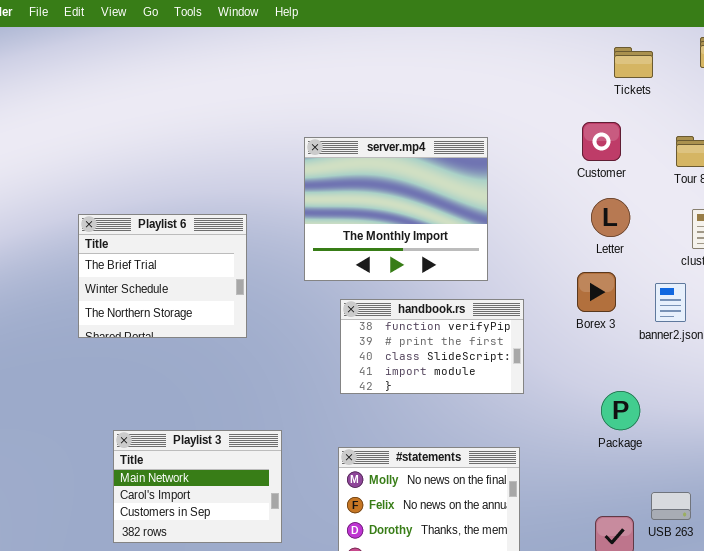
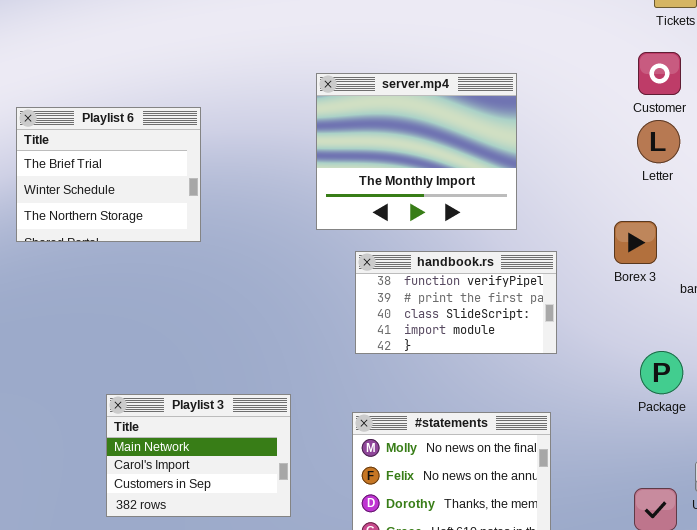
Customer: [582,122,621,161] -> [638,52,681,95], moved
Letter: [591,198,630,237] -> [637,120,680,163], moved
Playlist 6: [78,214,247,338] -> [16,107,201,242], moved

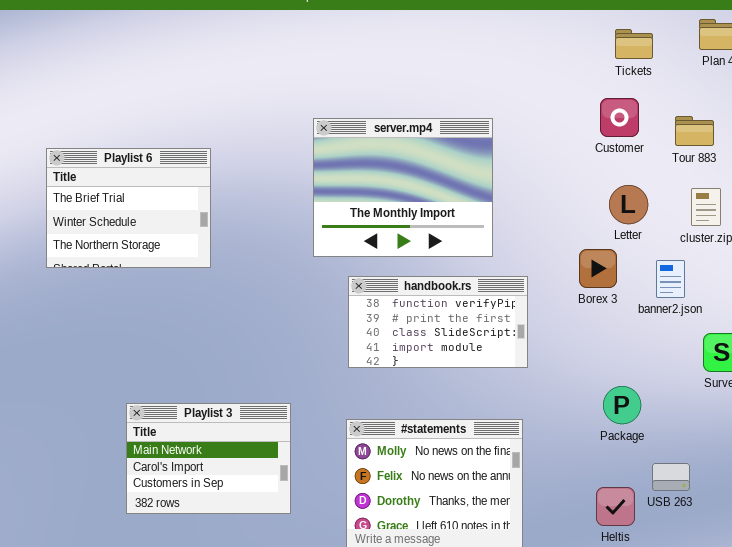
Letter: [637,120,680,163] -> [609,185,648,224], moved
Package: [640,351,683,394] -> [603,386,641,424], moved

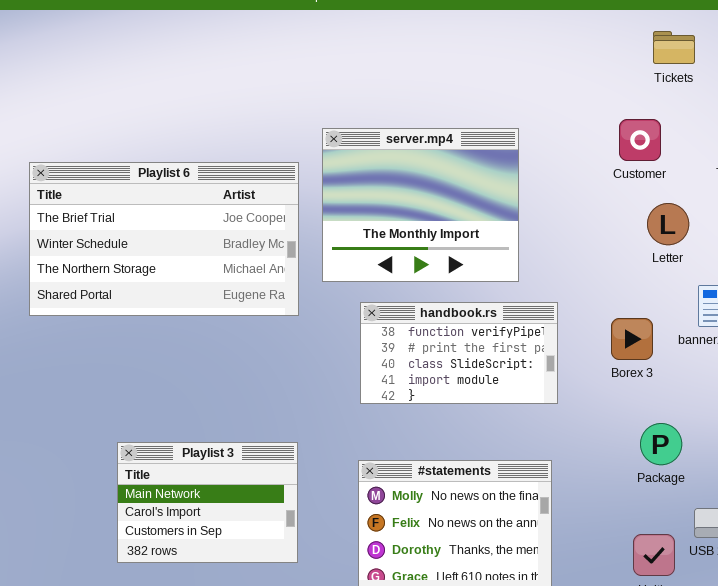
Customer: [600,98,639,137] -> [619,119,661,161], moved
Playlist 6: [46,148,211,268] -> [29,162,299,316], resized
Borex 3: [579,249,617,288] -> [611,318,653,360], moved

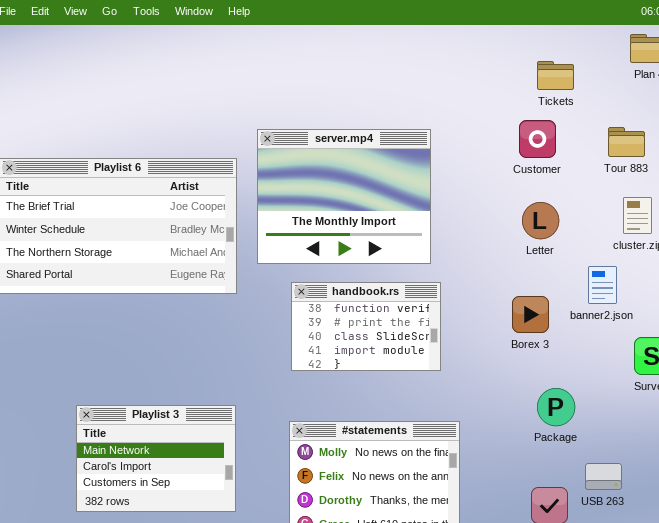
Tickets: [653,31,695,64] -> [537,61,574,90], moved
Letter: [647,203,689,245] -> [522,202,559,239], moved
handbook.rs: [360,302,558,404] -> [291,282,441,371], resized

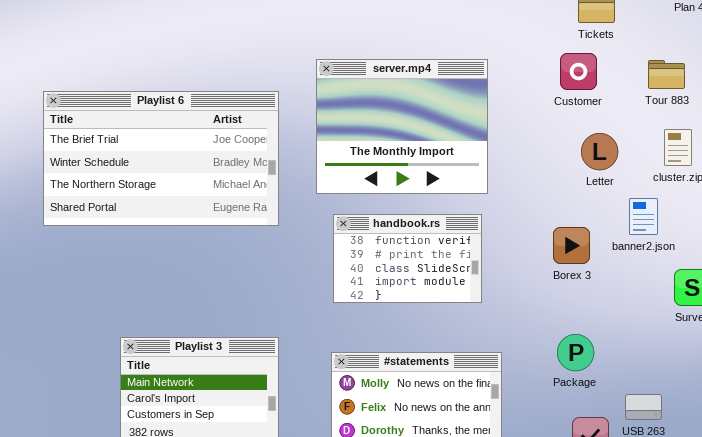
server.mp4: [257,129,431,264] -> [316,59,488,194], moved
Letter: [522,202,559,239] -> [581,133,618,170], moved
Package: [537,388,575,426] -> [557,334,594,371], moved

